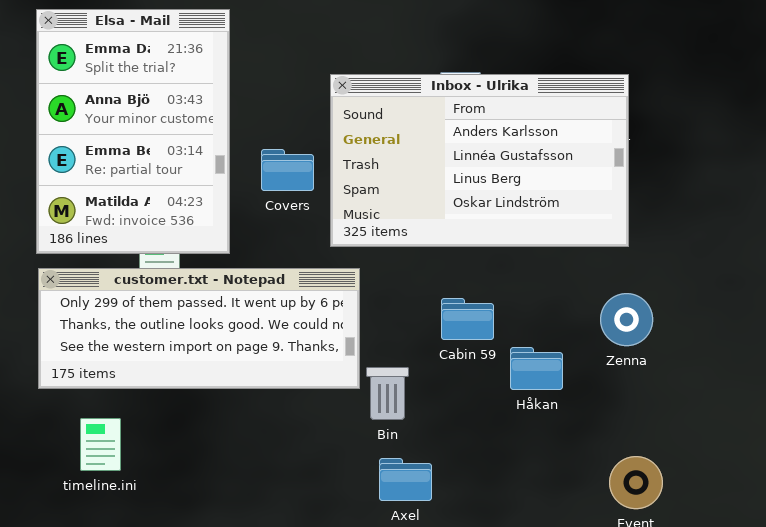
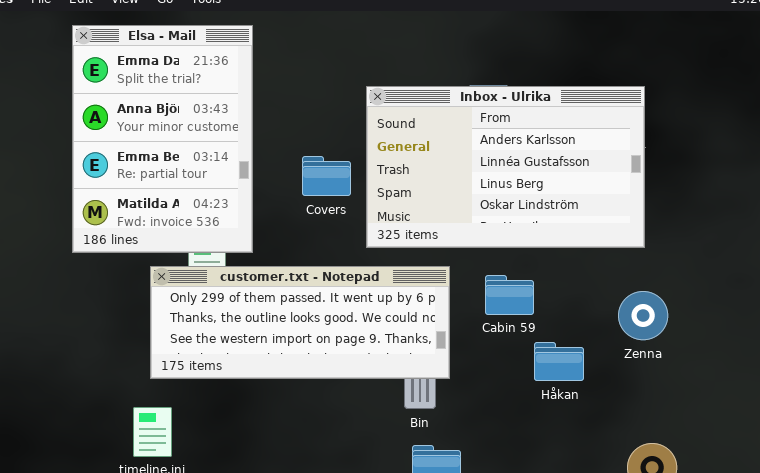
Elsa - Mail: [36,9,230,254] -> [72,25,253,253], moved
customer.txt - Notepad: [38,268,360,389] -> [150,266,450,379], moved
Cabin 59: [441,298,494,340] -> [485,275,534,315], moved

